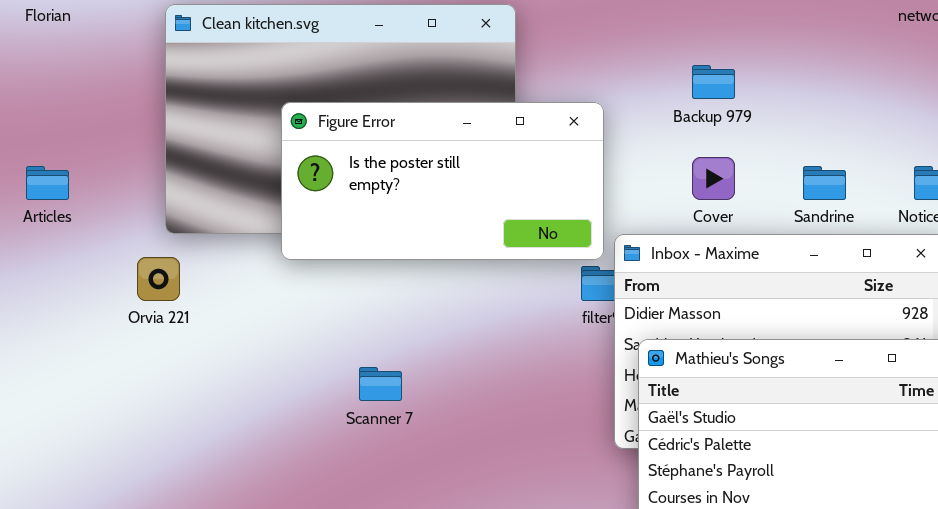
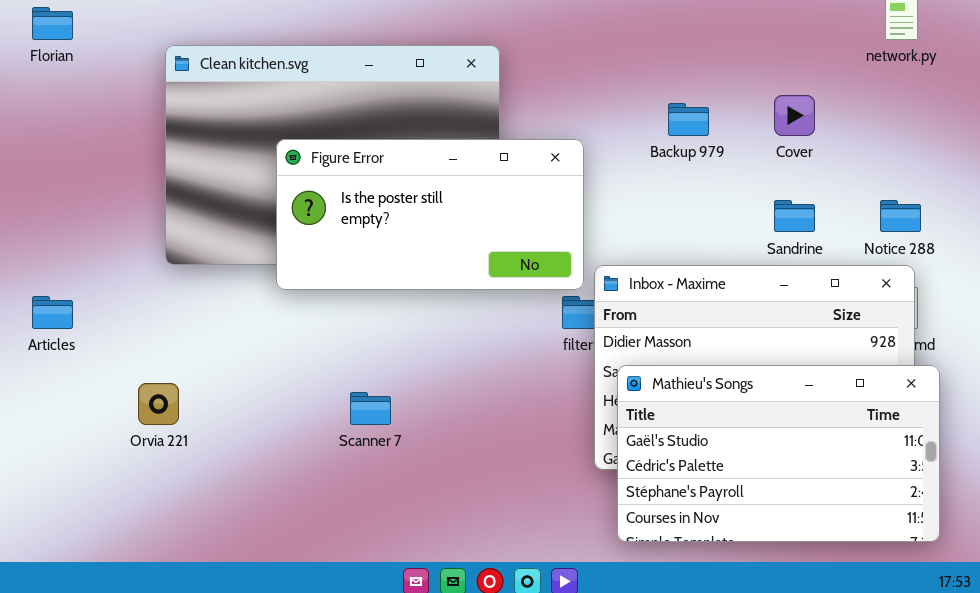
Cover: [692,157,735,200] -> [774,95,815,136], moved
Articles: [26,166,69,200] -> [32,296,73,329], moved
Orvia 221: [137,257,180,301] -> [138,383,179,425], moved

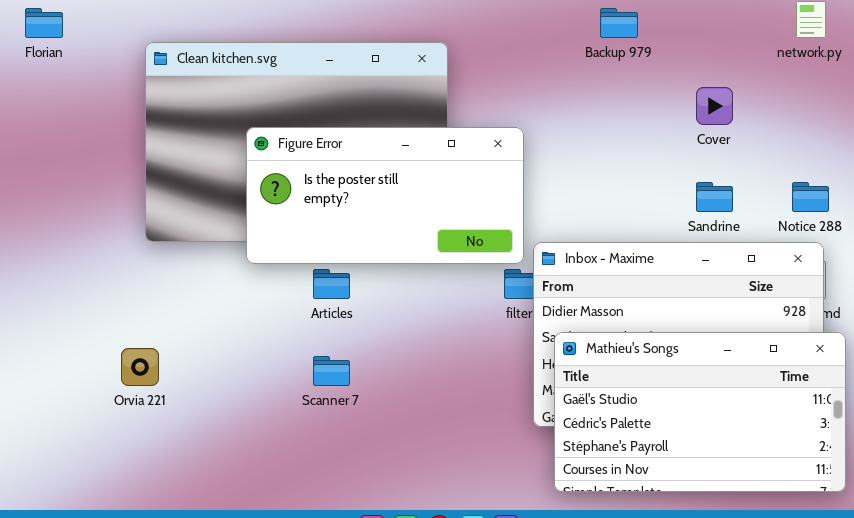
Backup 979: [668,103,709,136] -> [600,8,638,38], moved
Articles: [32,296,73,329] -> [313,269,350,299], moved

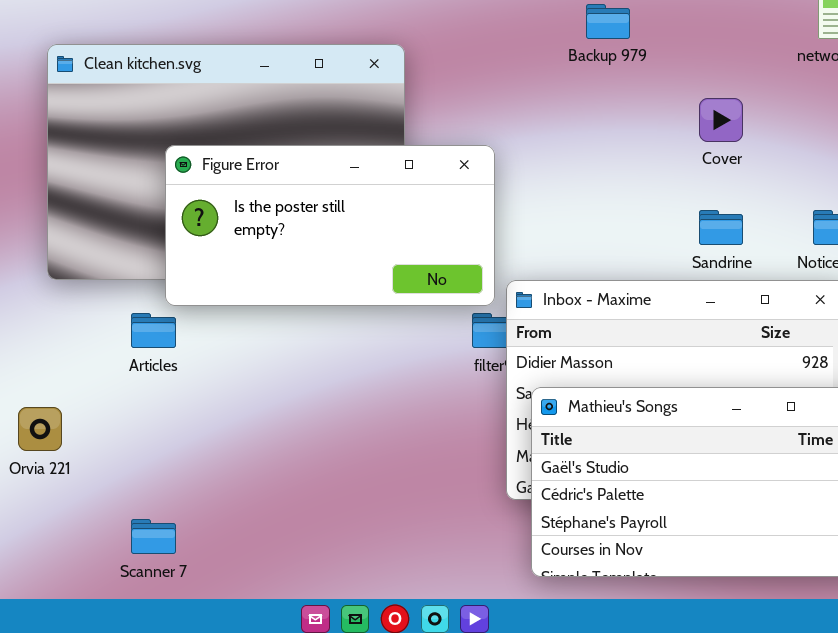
Articles: [313,269,350,299] -> [131,313,176,348], moved
Scanner 7: [313,356,350,386] -> [131,519,176,554], moved

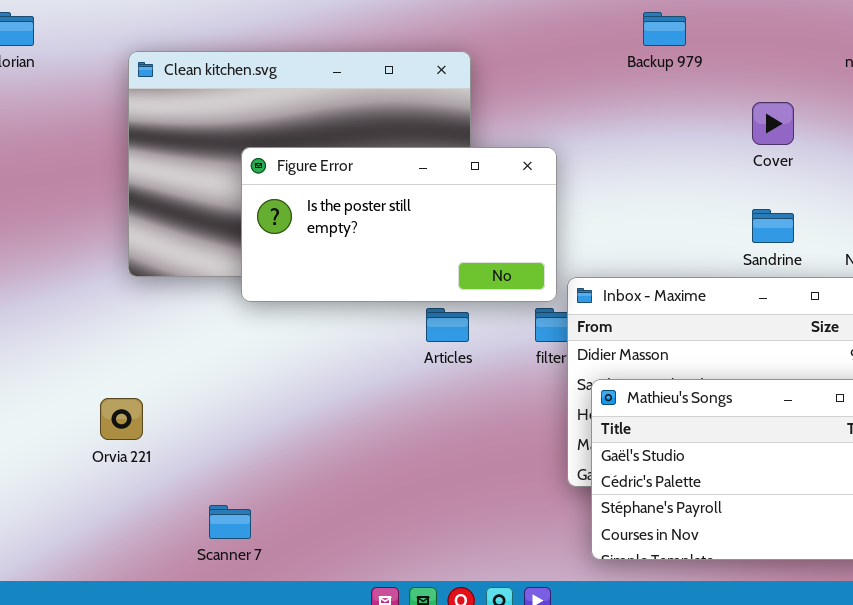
Articles: [131,313,176,348] -> [426,308,469,342], moved

